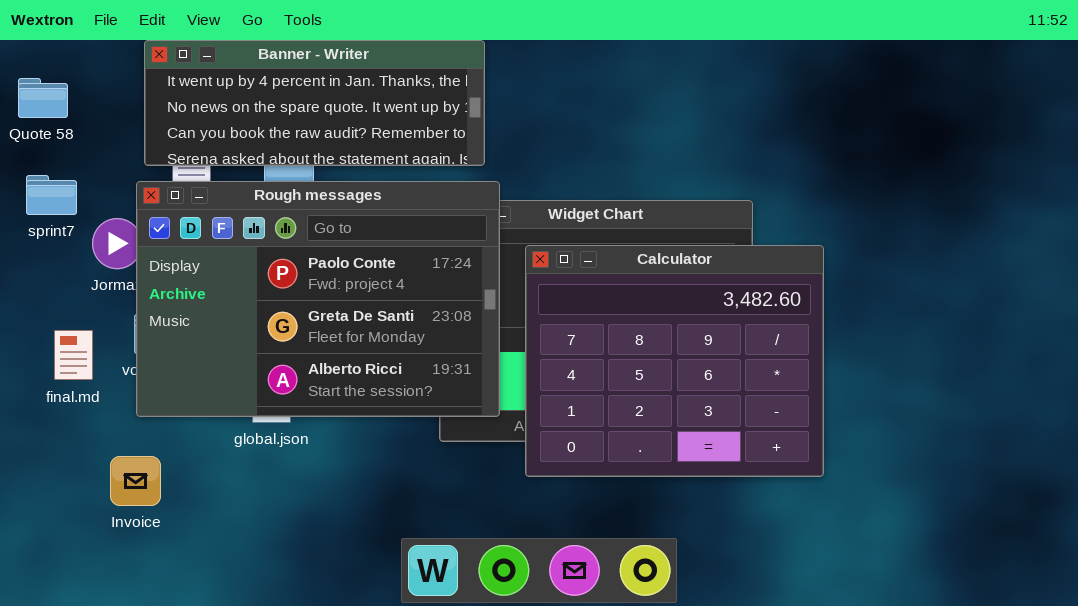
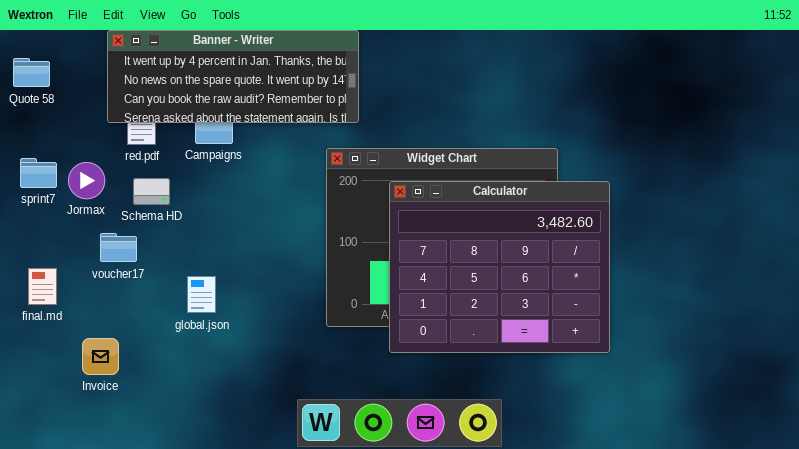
sprint7: [26,175,77,215] -> [20,158,57,188], moved
Rough messages: [136,181,500,417] -> none, closed
final.md: [54,330,93,380] -> [28,268,57,305], moved

